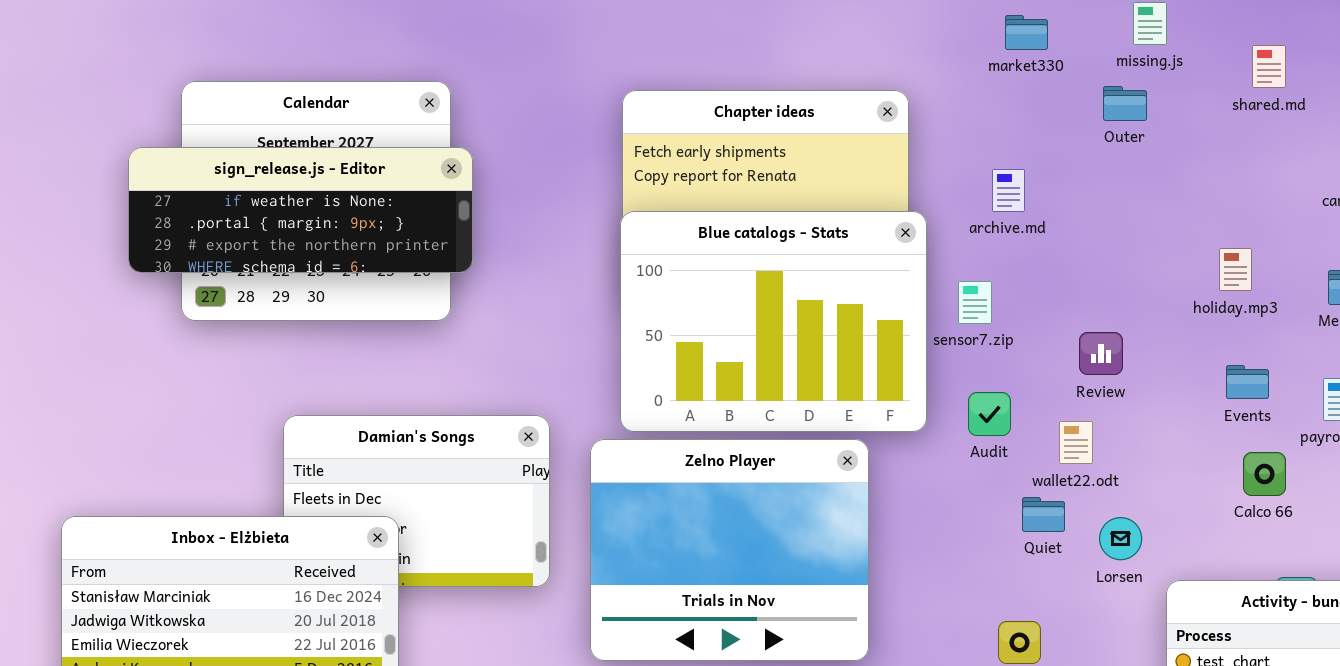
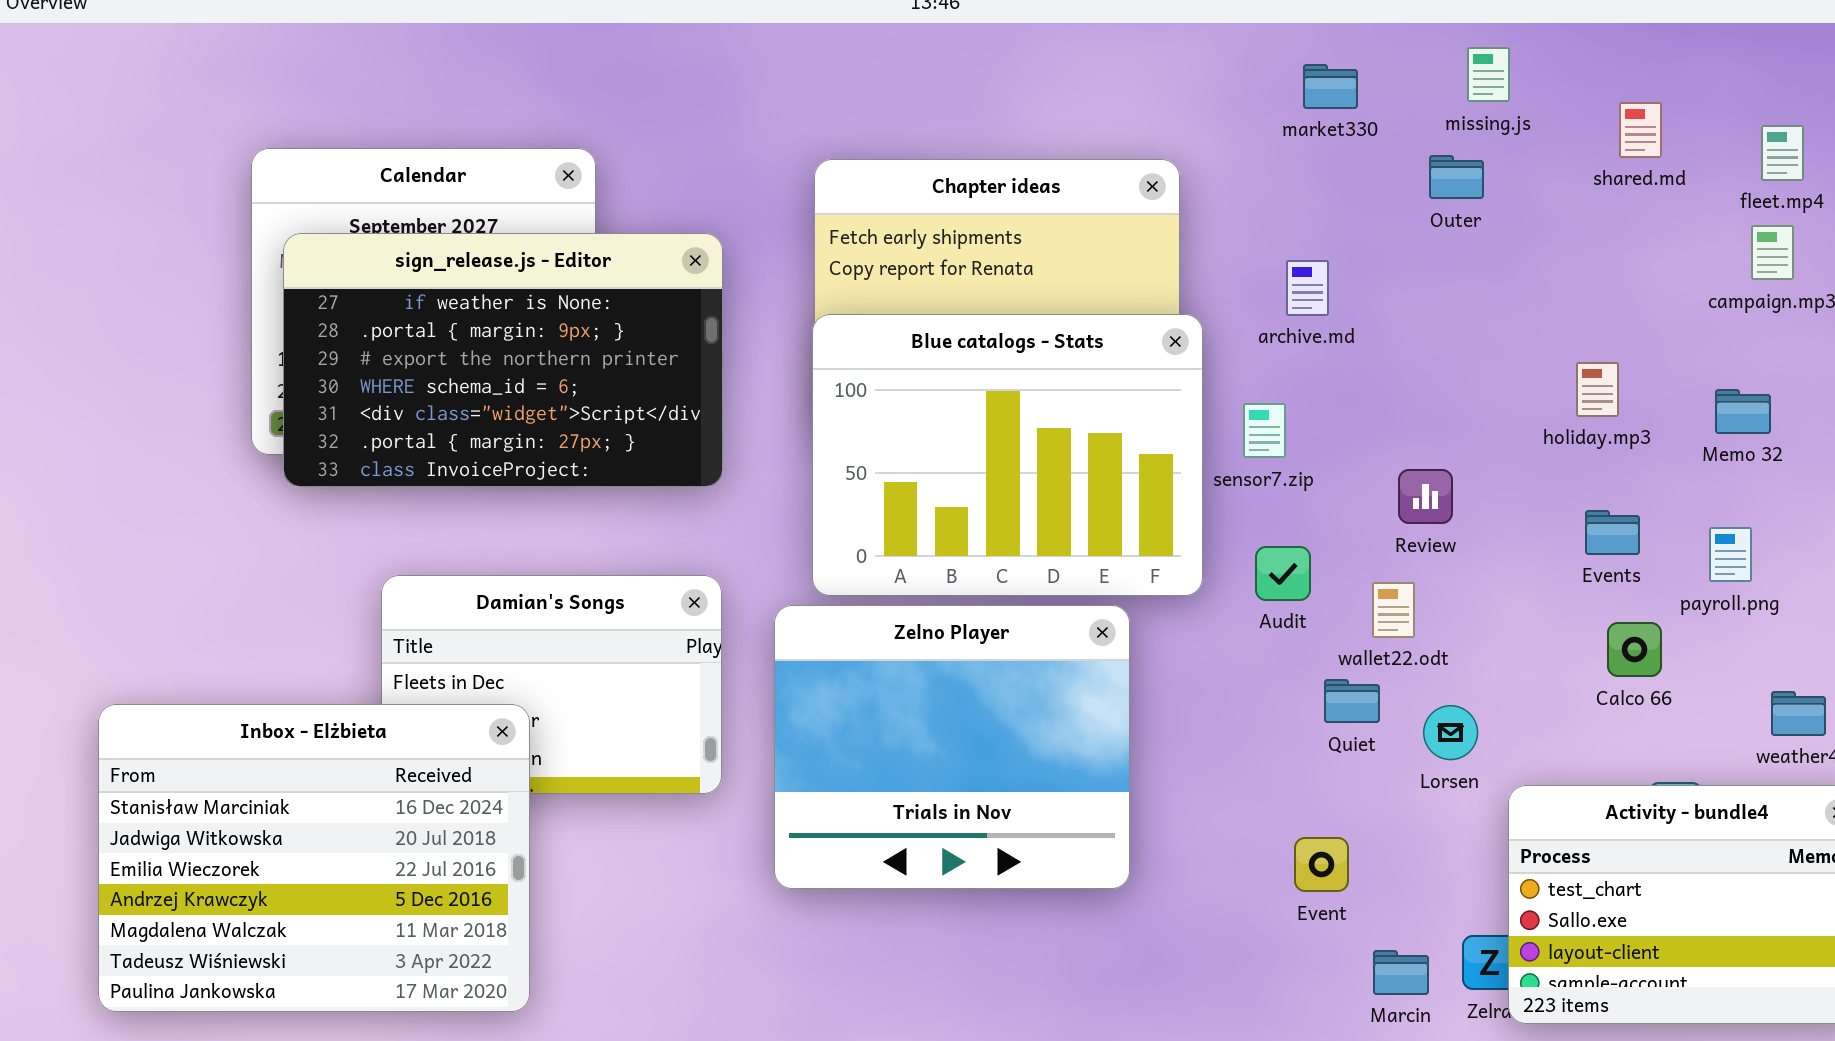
sign_release.js - Editor: [128,147,473,273] -> [283,233,723,487], moved, resized

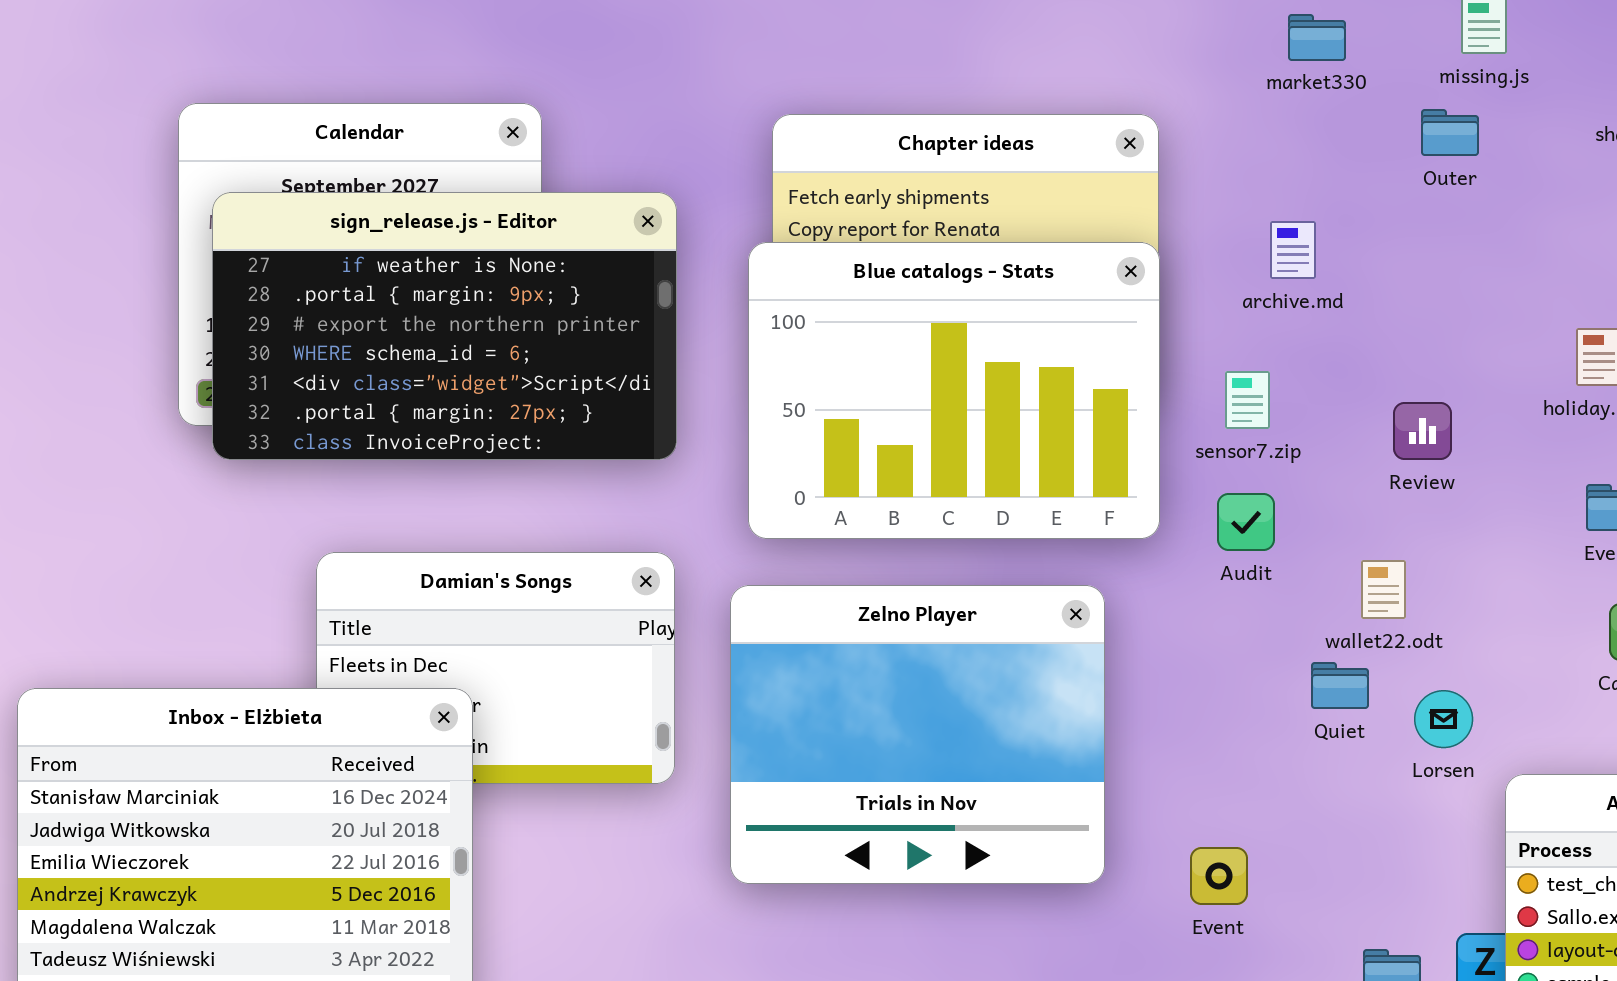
Blue catalogs - Stats: [812,314,1203,596] -> [748,242,1160,539], moved
Review: [1398,469,1453,524] -> [1393,402,1452,460], moved
Audit: [1255,546,1311,601] -> [1217,493,1275,551], moved
Event: [1294,837,1349,892] -> [1190,847,1248,905], moved

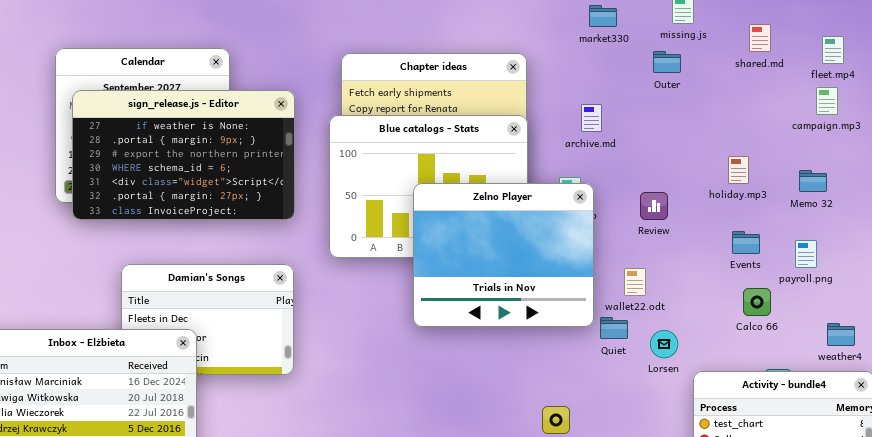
Zelno Player: [730,585,1105,884] -> [413,183,594,327], moved

